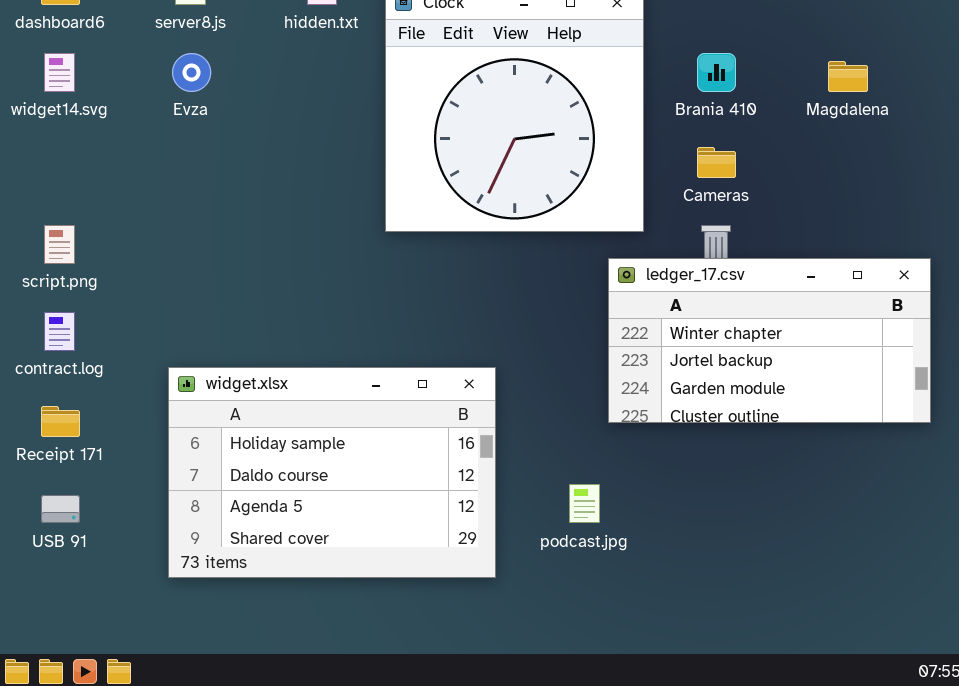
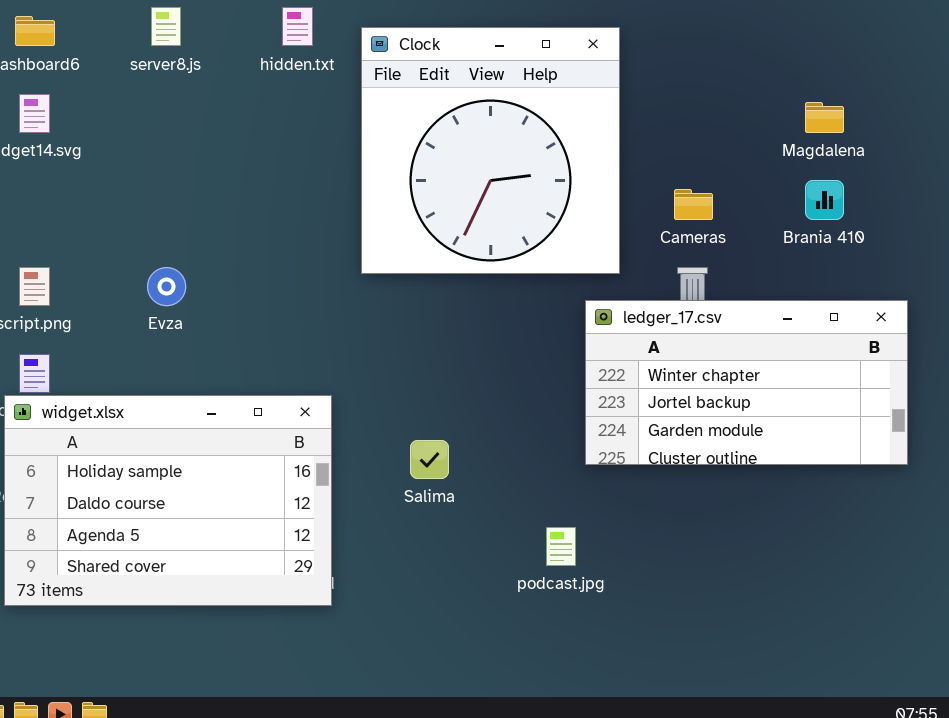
Evza: [172,53,211,92] -> [147,267,186,306], moved
Brania 410: [697,53,736,92] -> [805,180,844,220], moved
widget.xlsx: [168,367,496,578] -> [4,395,332,606], moved

